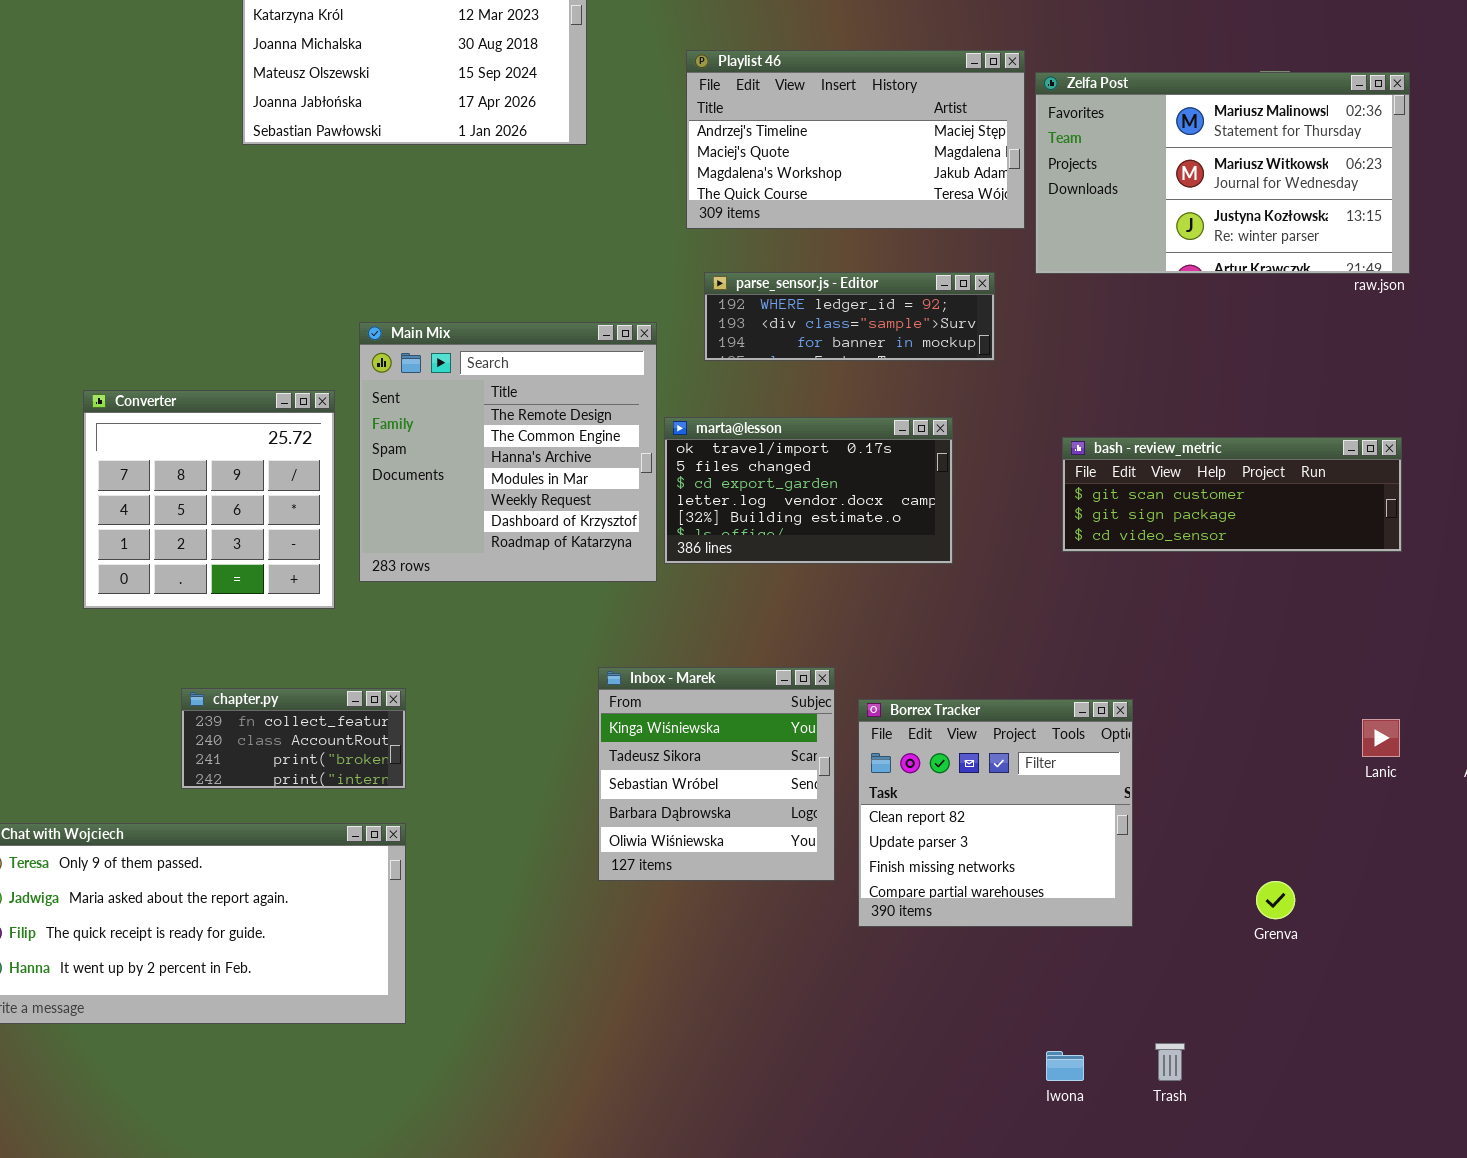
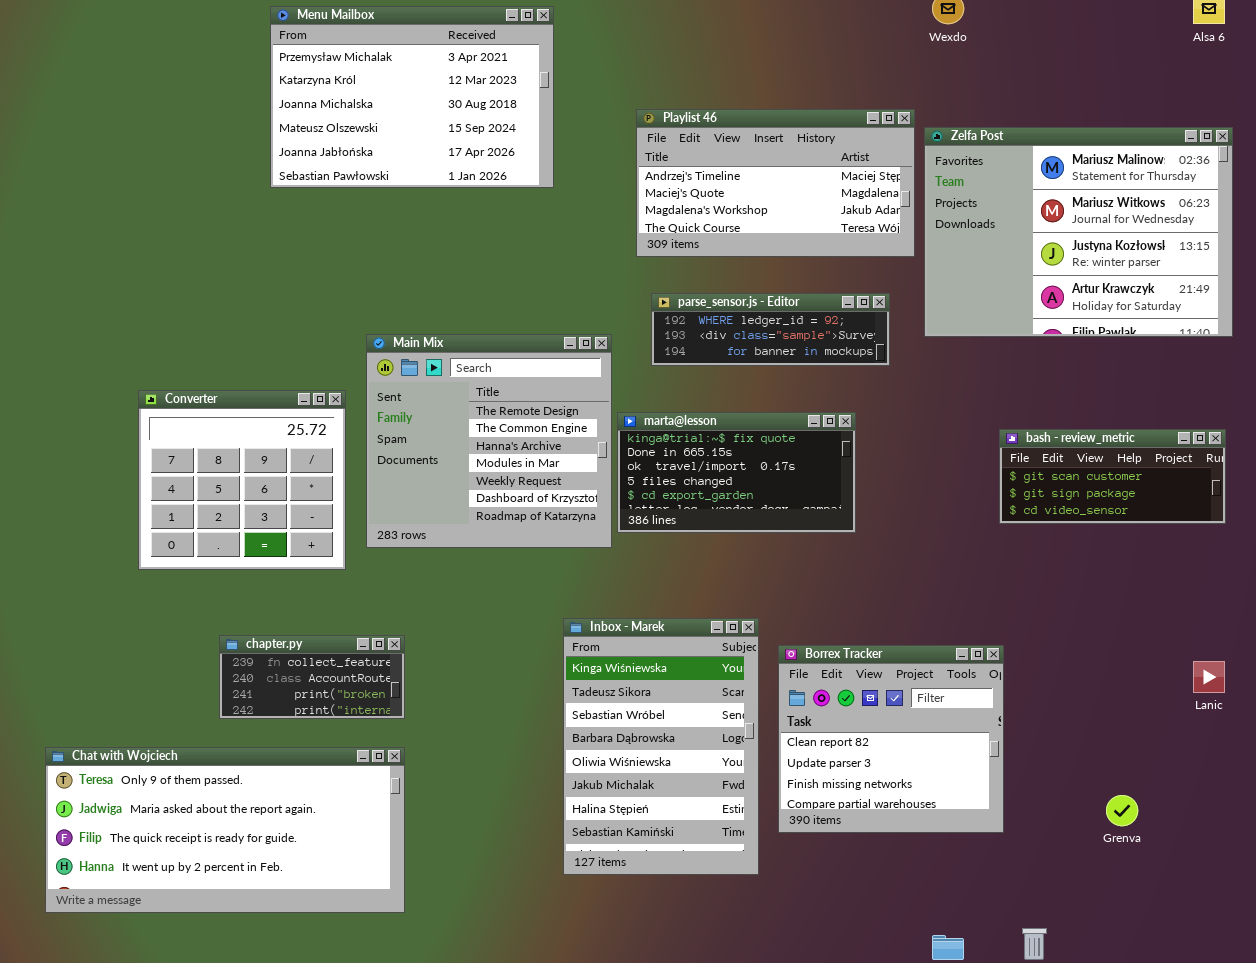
Zelfa Post: [1035,72,1410,274] -> [924,127,1233,337], resized
marta@lesson: [664,417,953,564] -> [617,412,856,533], scrolled up 2 rows
bash - review_metric: [1062,437,1402,552] -> [999,429,1226,524], resized
Inbox - Marek: [598,667,835,881] -> [563,618,759,875], resized

